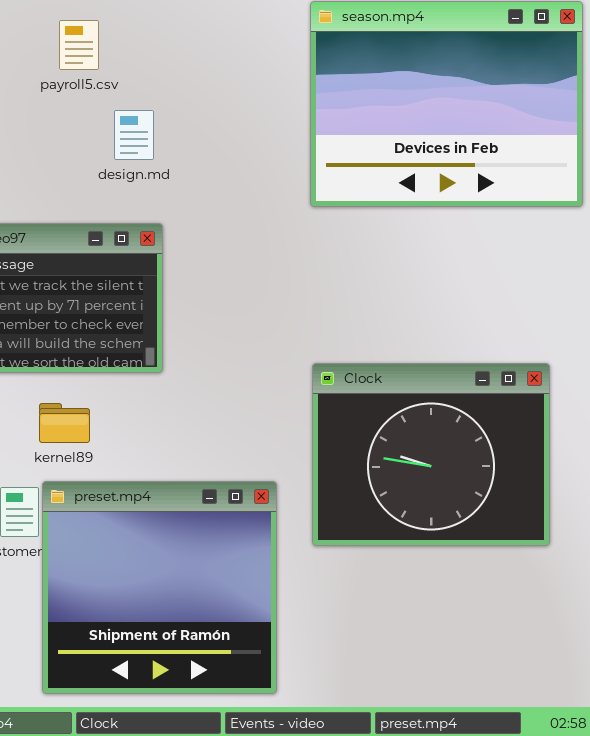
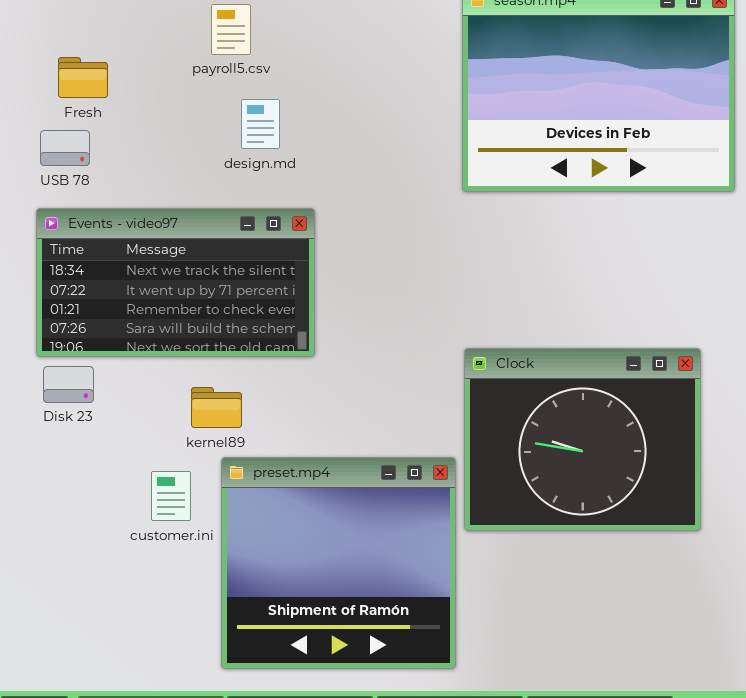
design.md: [114,110,154,160] -> [241,99,280,149], moved
preset.mp4: [42,481,277,694] -> [221,457,456,669], moved

